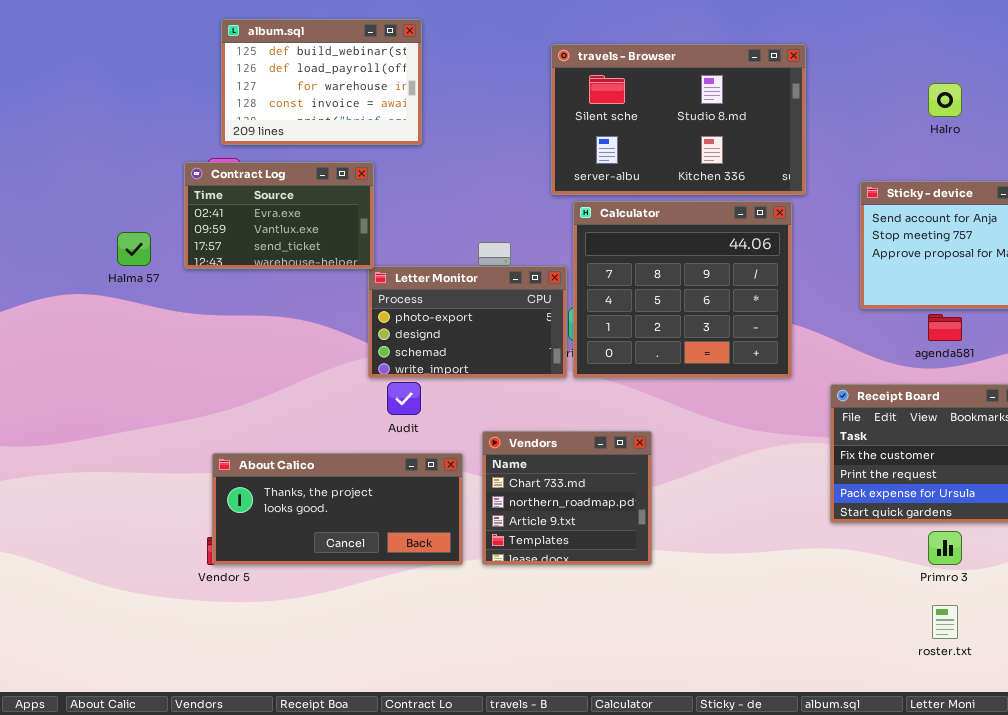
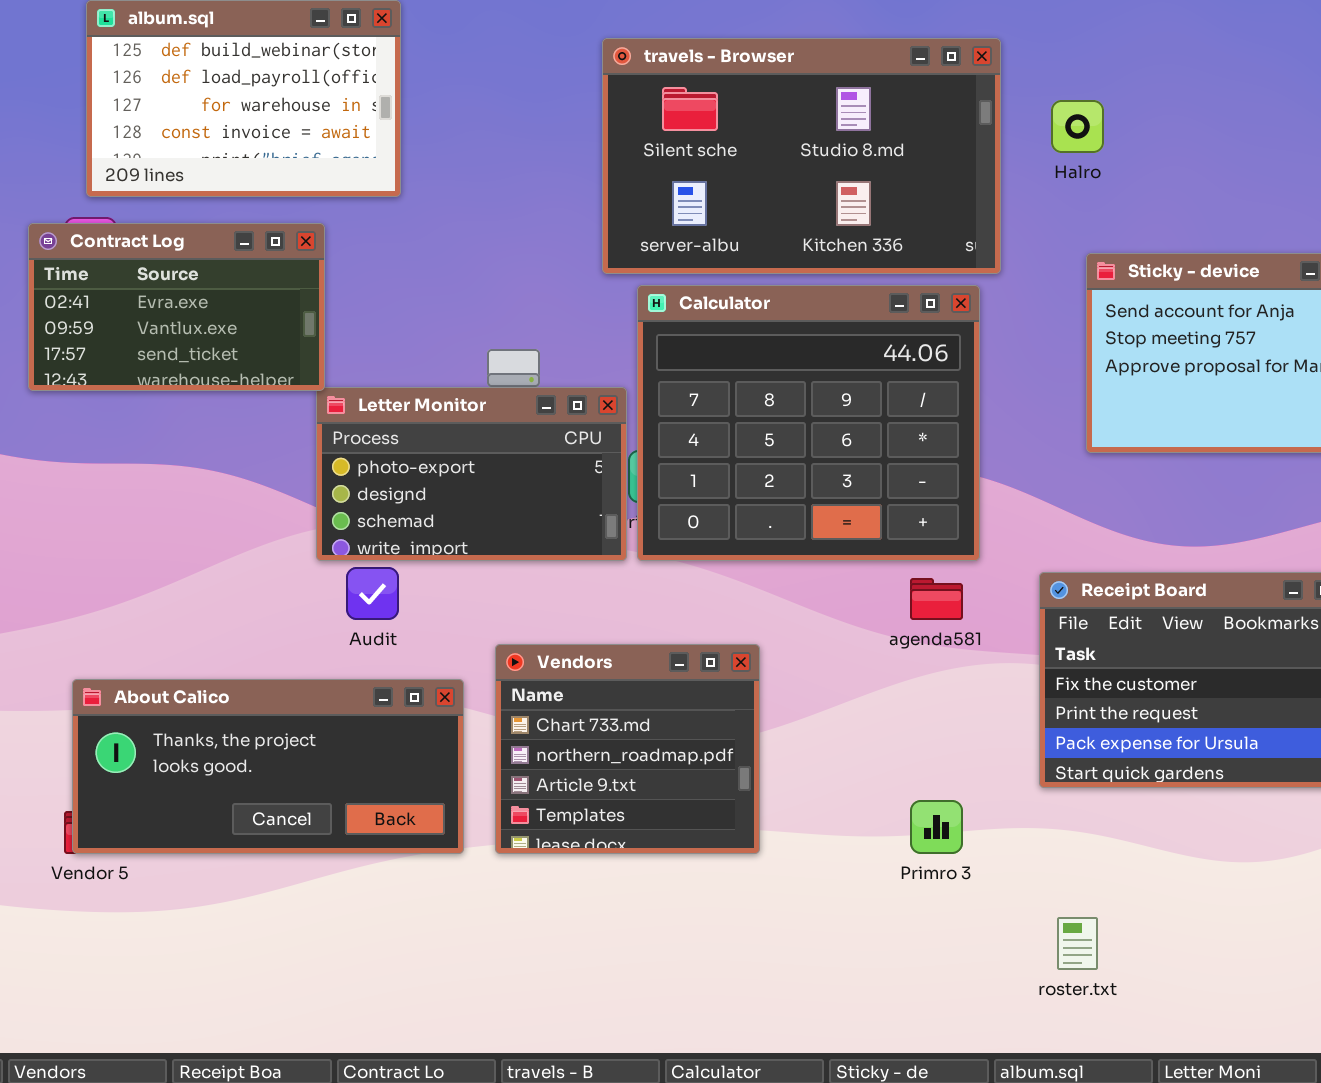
Halro: [928,83,962,117] -> [1051,100,1104,153], moved
agenda581: [928,314,962,341] -> [910,578,963,620], moved
Primro 3: [928,531,962,565] -> [910,800,963,854], moved
roster.txt: [932,605,958,639] -> [1057,917,1098,970], moved

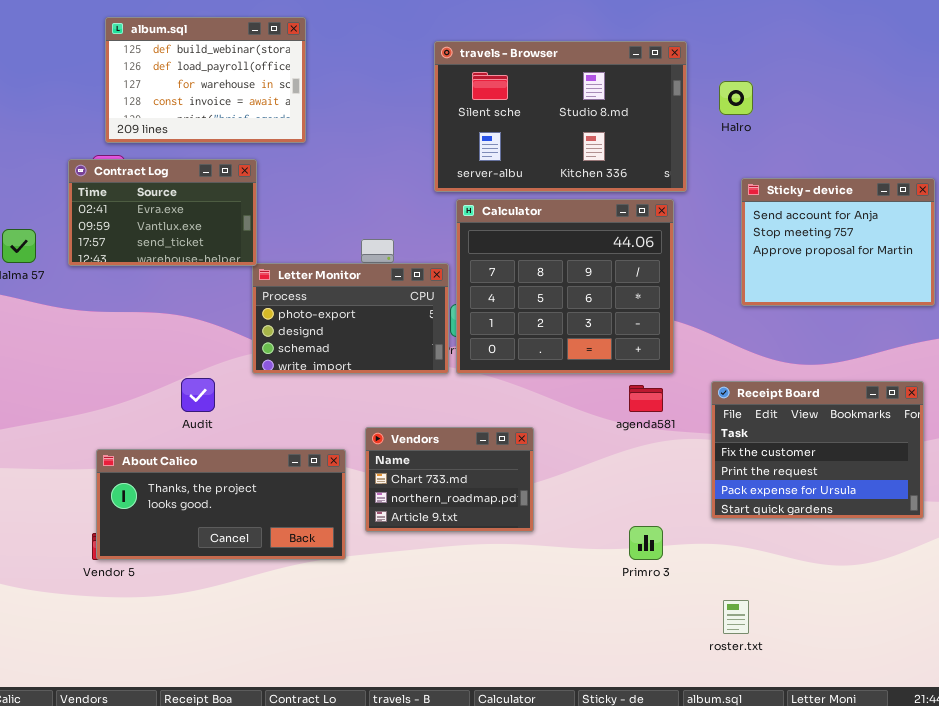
Audit: [346,567,399,620] -> [181,378,215,412], moved
Vendors: [495,644,760,854] -> [365,427,534,532], resized

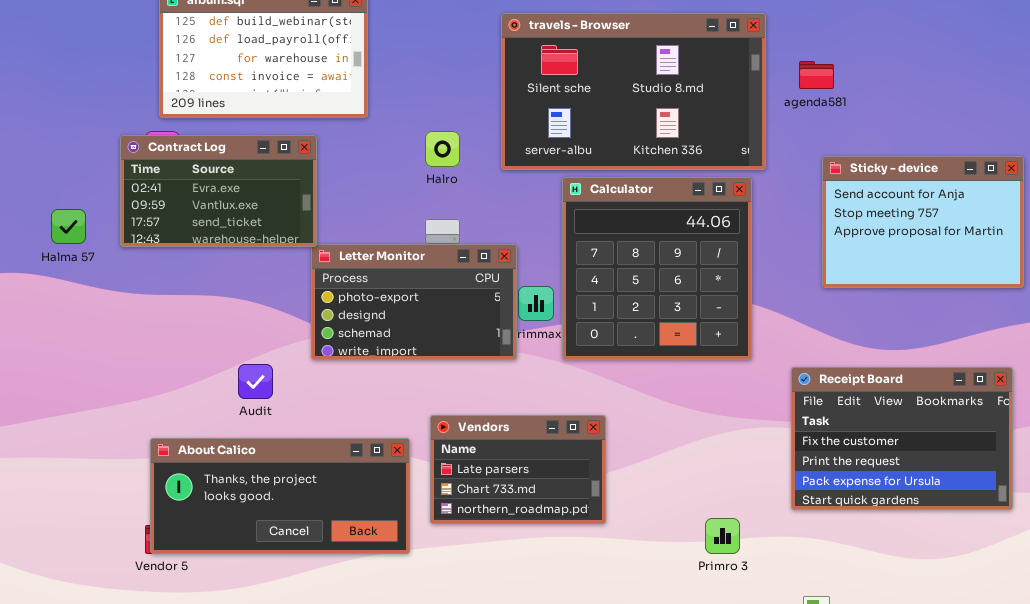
Halro: [719,81,753,115] -> [425,131,460,167], moved
Calculator: [456,199,674,374] -> [562,177,752,360], resized
agenda581: [629,385,663,412] -> [799,61,834,89], moved
Vendors: [365,427,534,532] -> [430,415,606,524], scrolled up 1 row

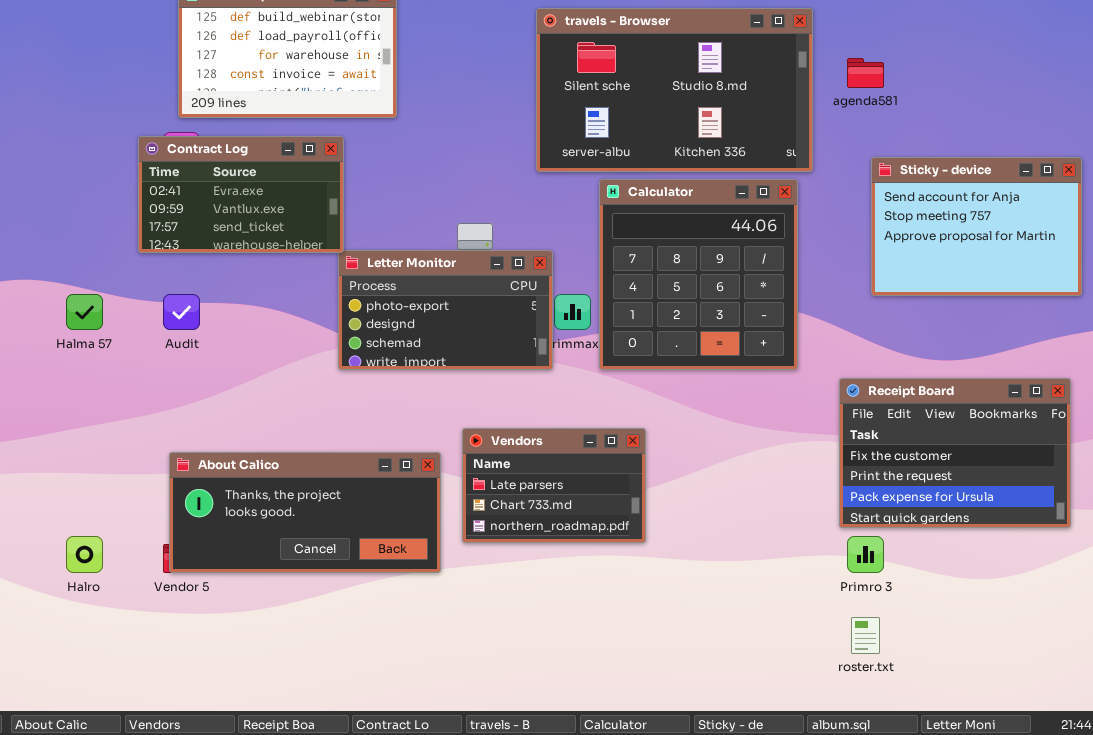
Halro: [425,131,460,167] -> [66,536,103,573], moved
Halma 57: [51,209,86,244] -> [66,294,103,330], moved
Audit: [238,364,273,399] -> [163,294,200,330], moved
Primro 3: [705,518,740,554] -> [847,536,884,573], moved

